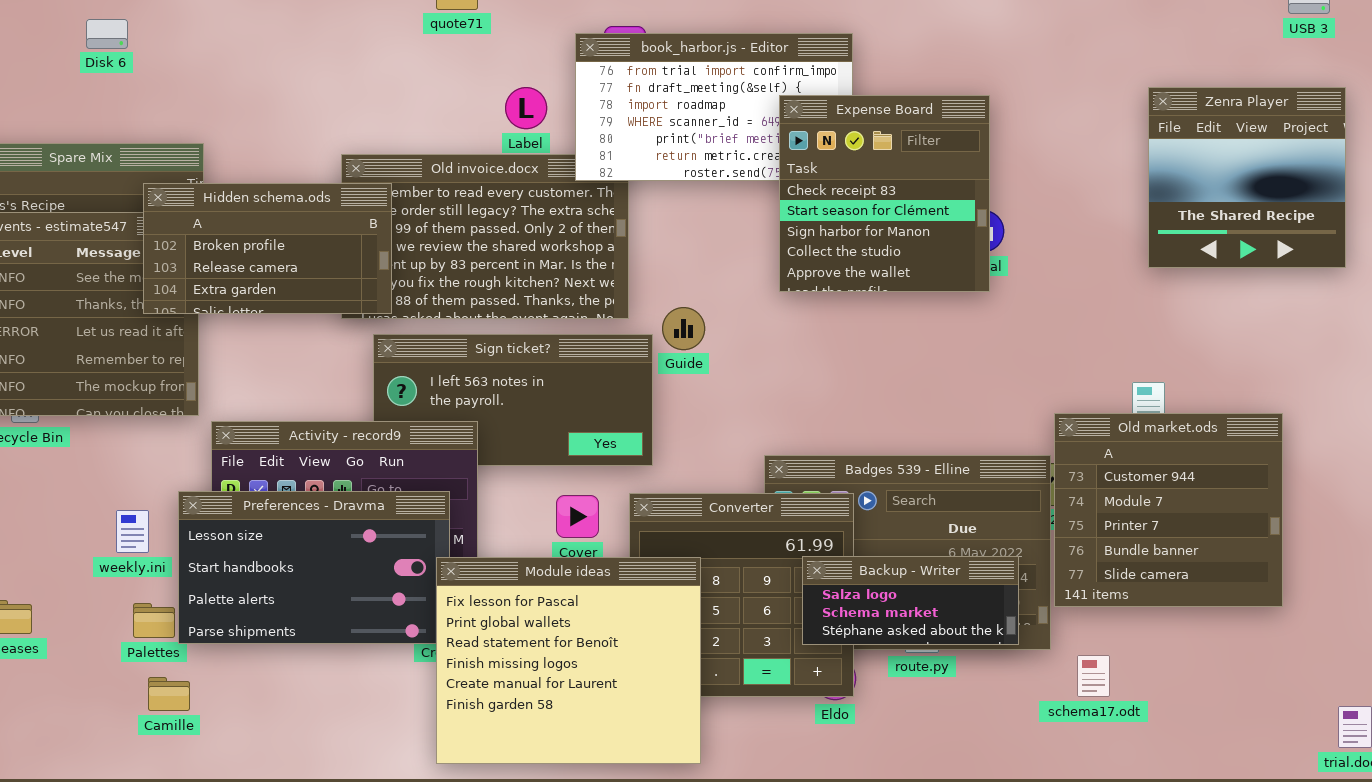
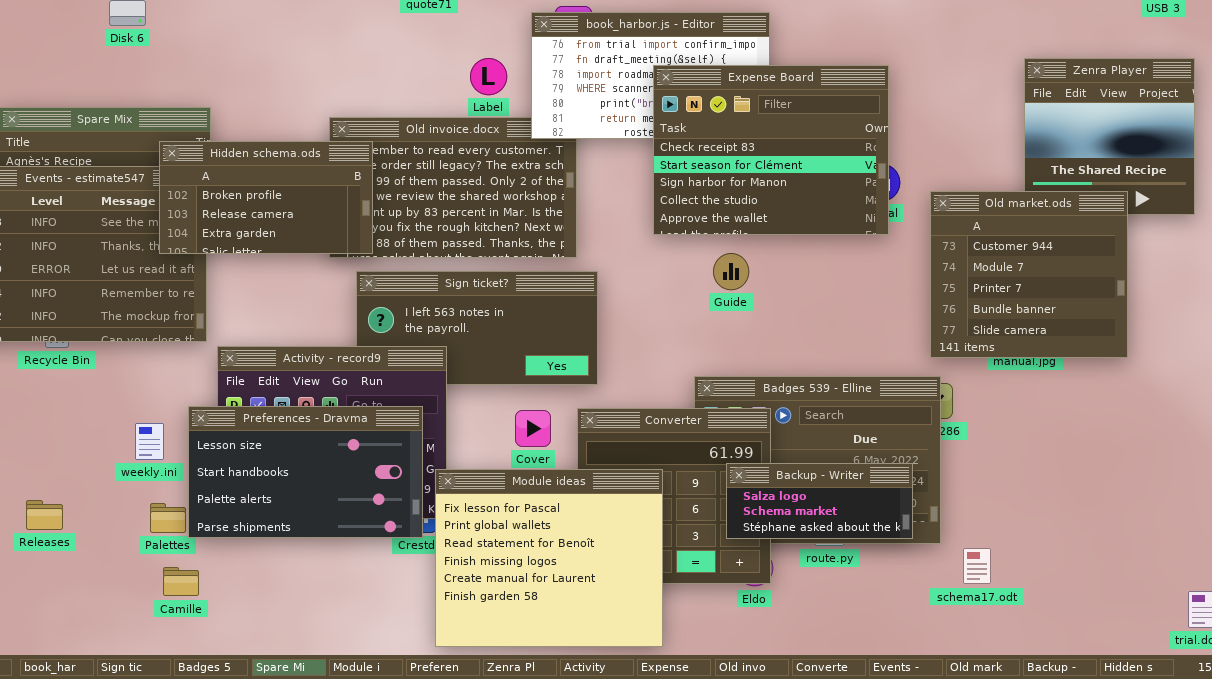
Expense Board: [779,95,990,292] -> [653,65,889,235], resized
Guide: [662,307,705,350] -> [713,253,749,290], moved
Old market.ods: [1054,413,1283,607] -> [930,191,1128,358], moved
Module ideas: [436,557,701,764] -> [435,469,663,647], moved

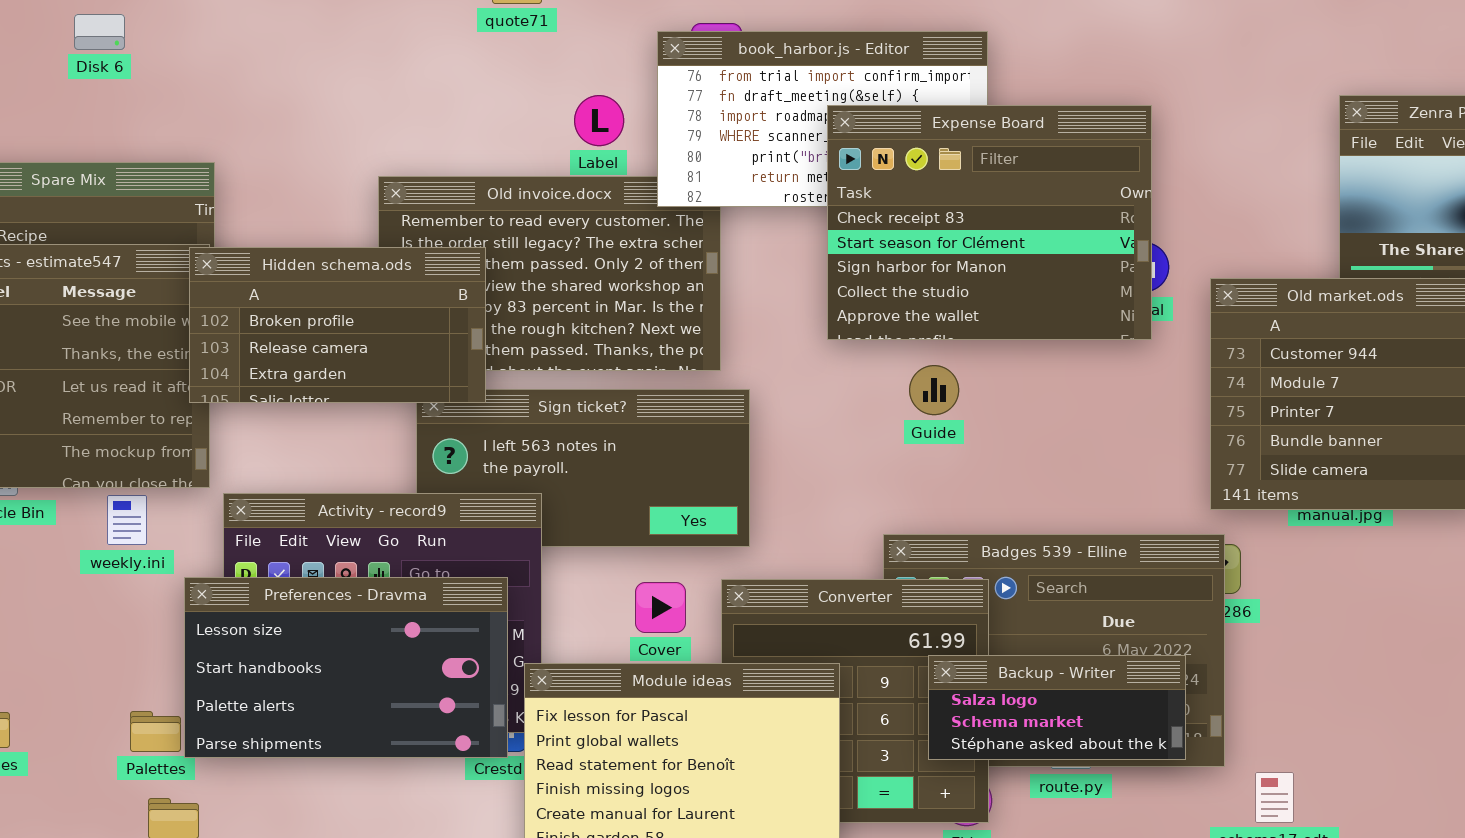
Hidden schema.ods: [159,141,373,254] -> [189,247,486,403], moved
weekly.ini: [135,423,164,460] -> [107,495,147,545], moved

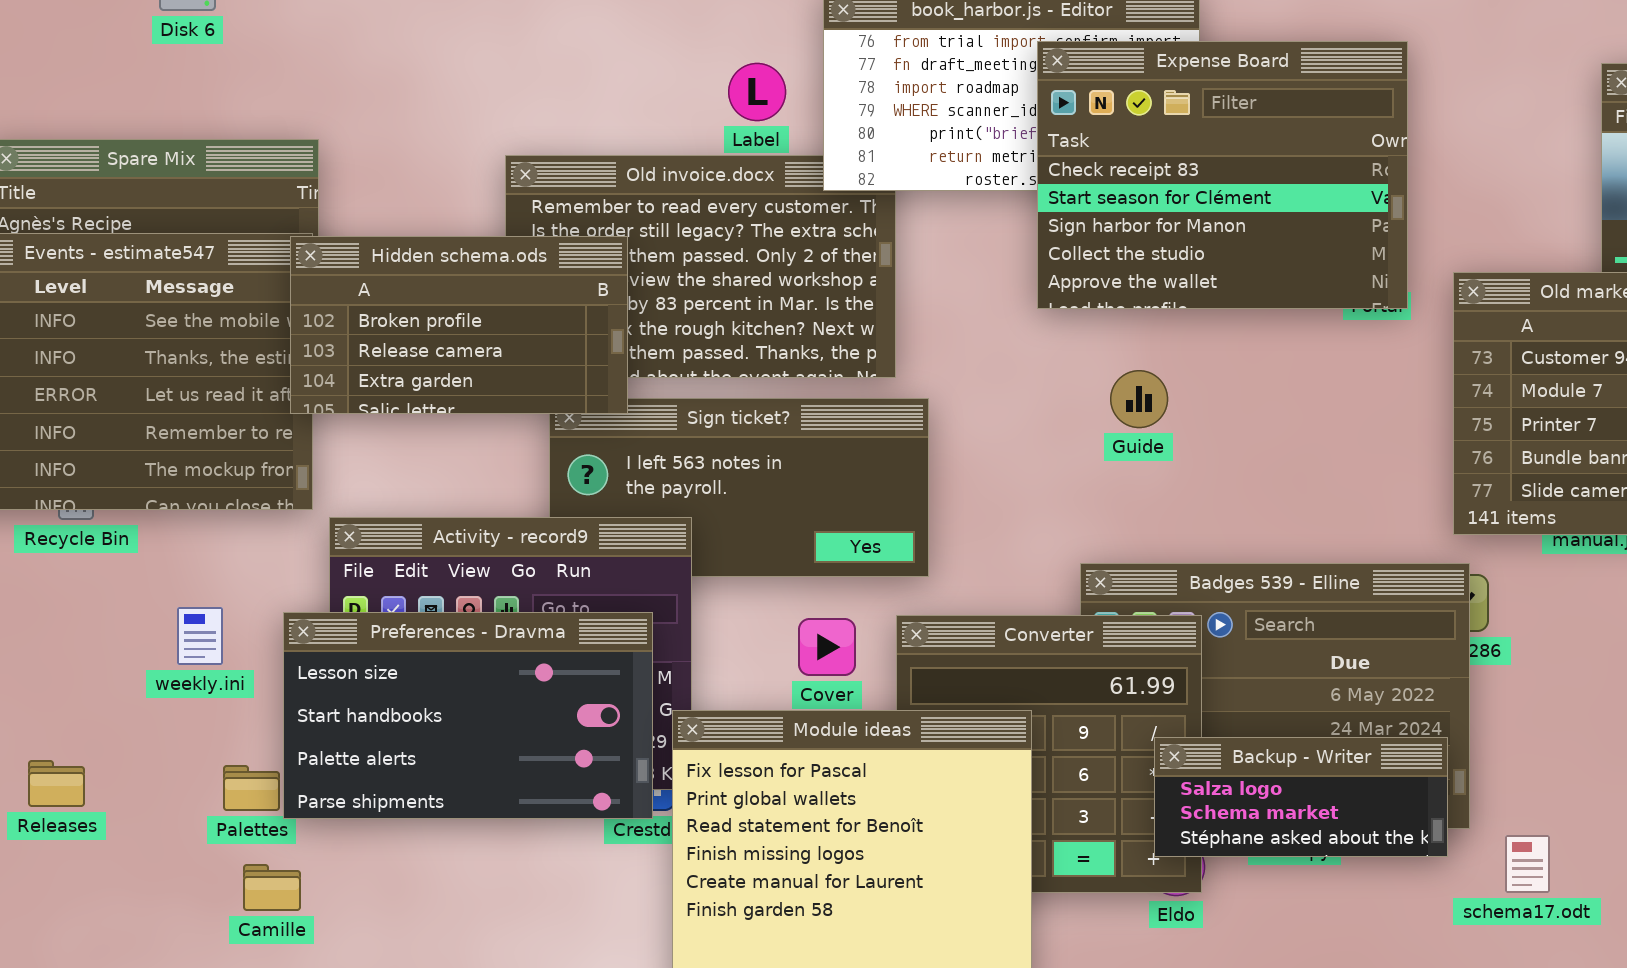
Expense Board: [827,105,1152,340] -> [1037,41,1408,309], moved
weekly.ini: [107,495,147,545] -> [177,607,223,665], moved
Backup - Writer: [928,655,1186,760] -> [1154,737,1448,857], moved

